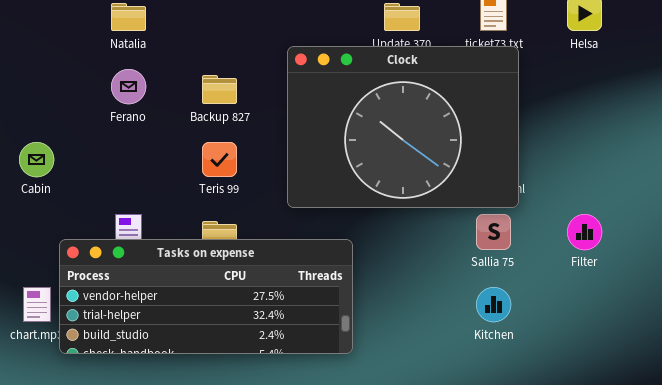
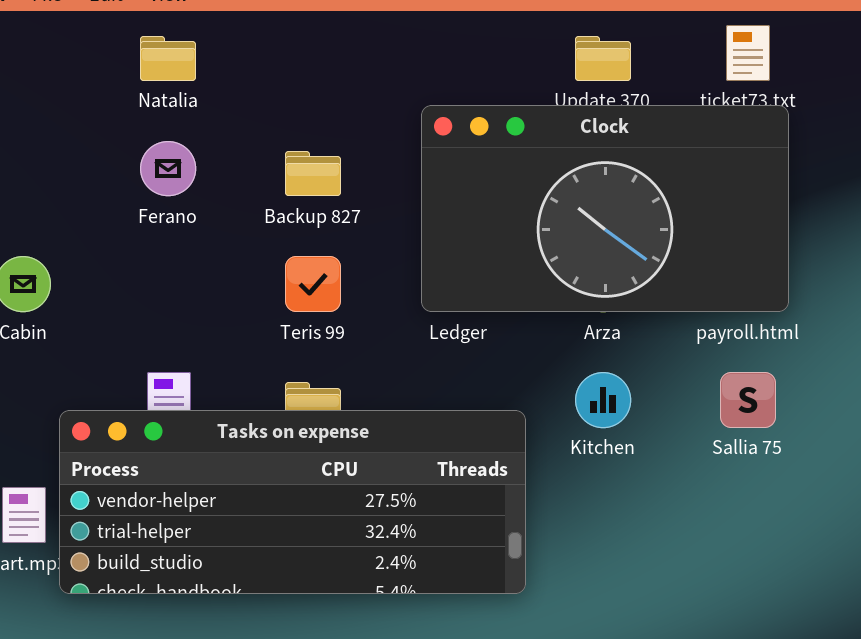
Clock: [287,46,519,208] -> [421,105,789,312], resized
Kitchen: [476,287,511,322] -> [575,372,631,428], moved

